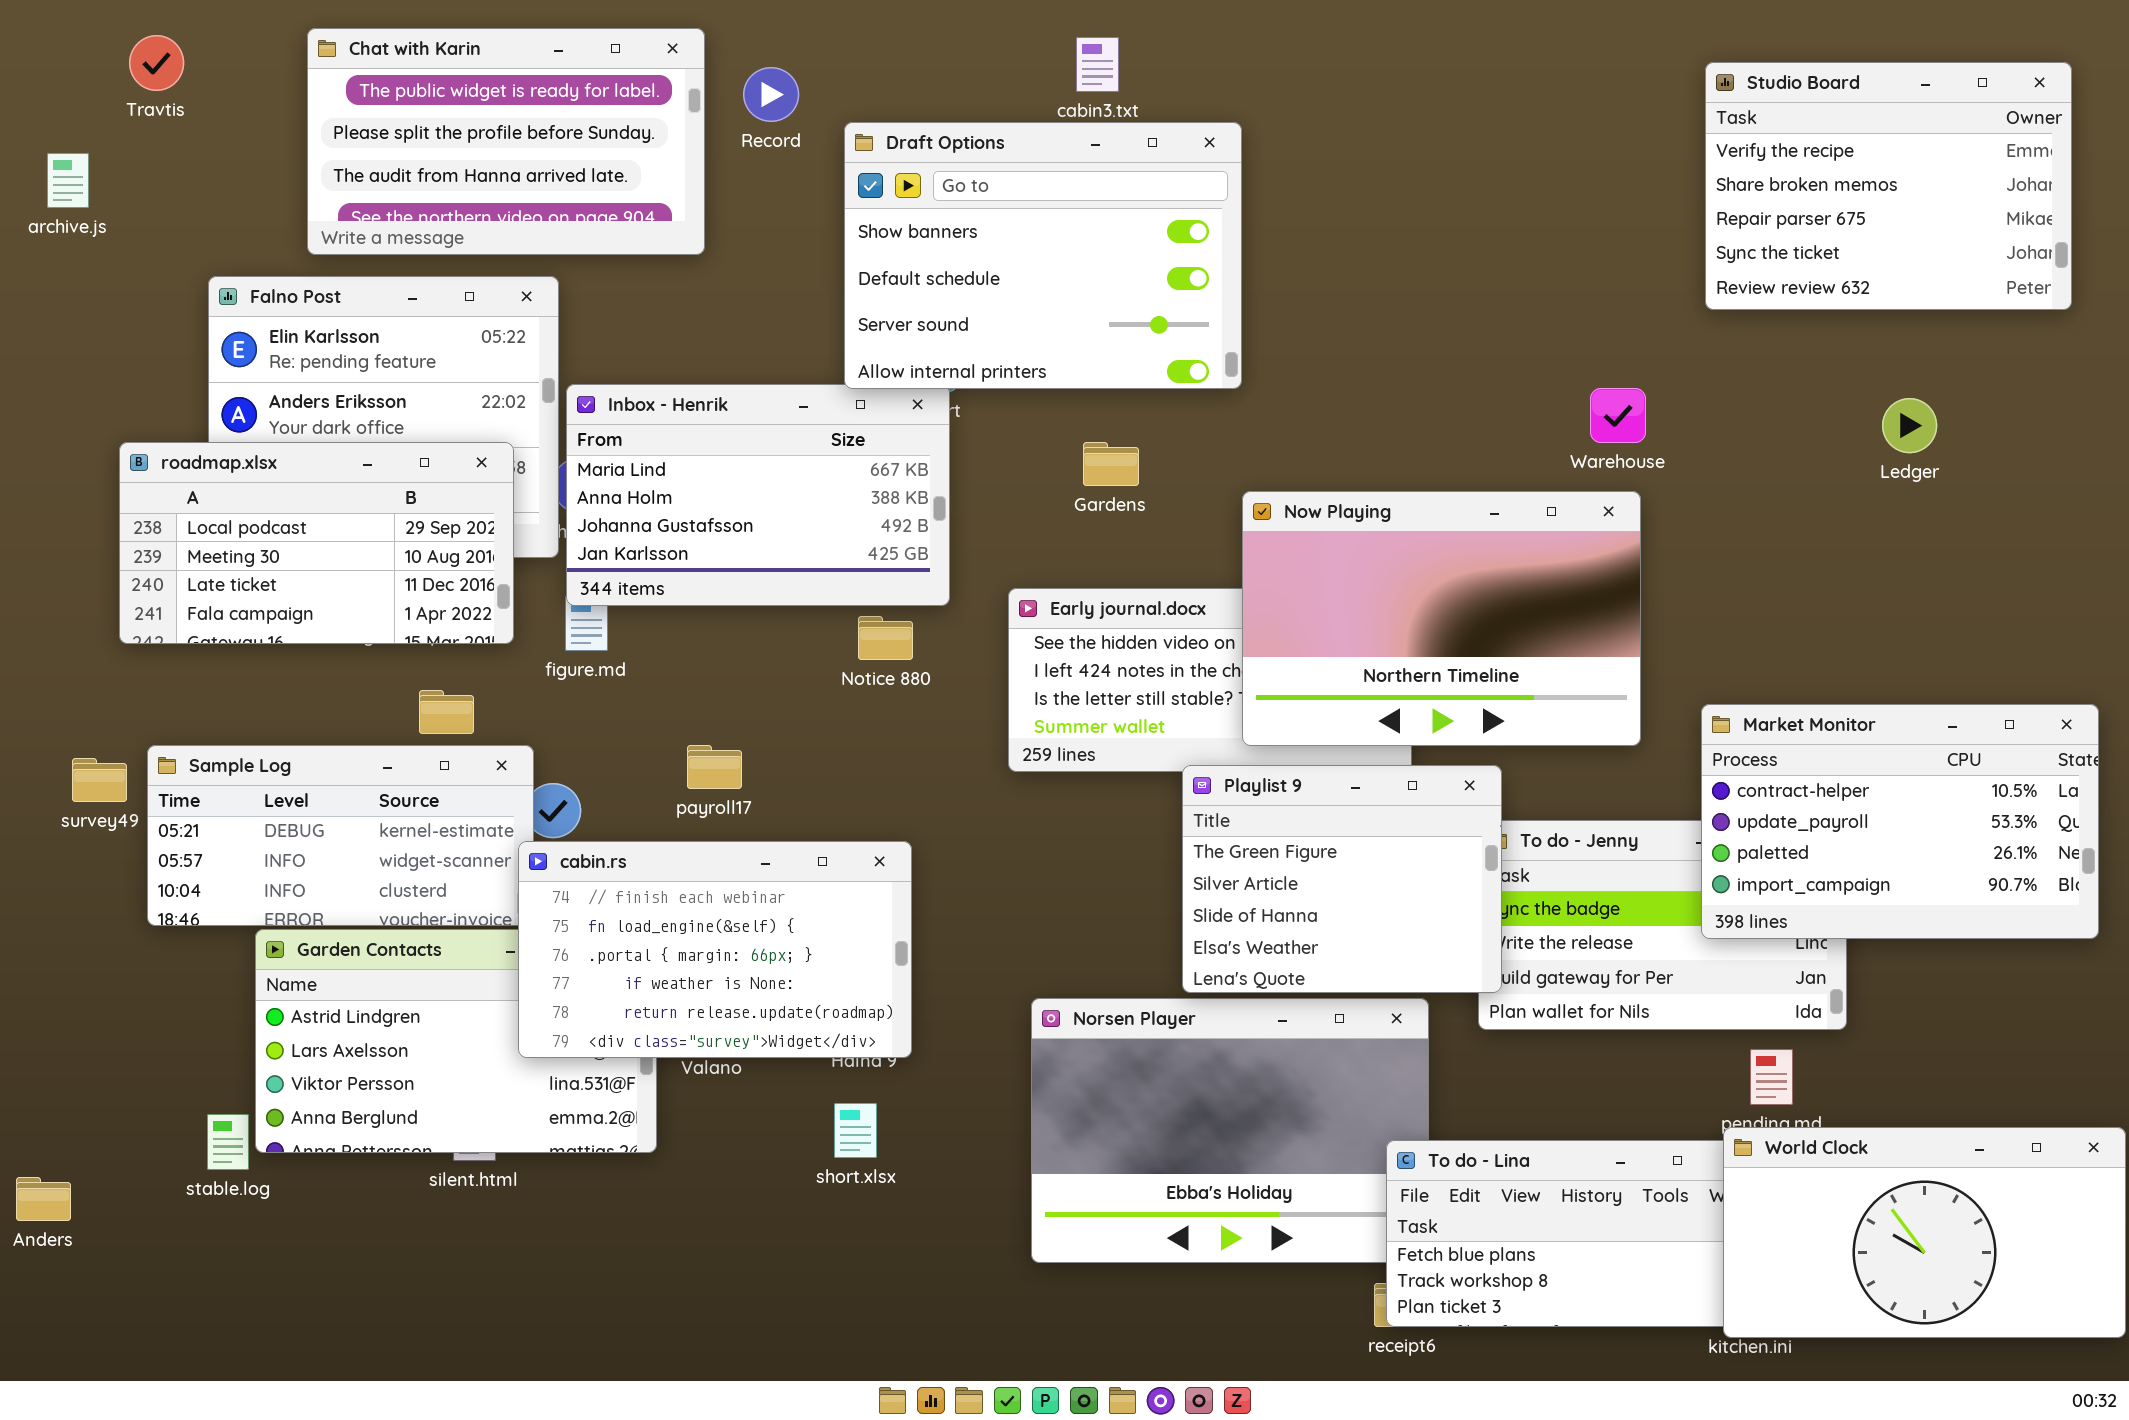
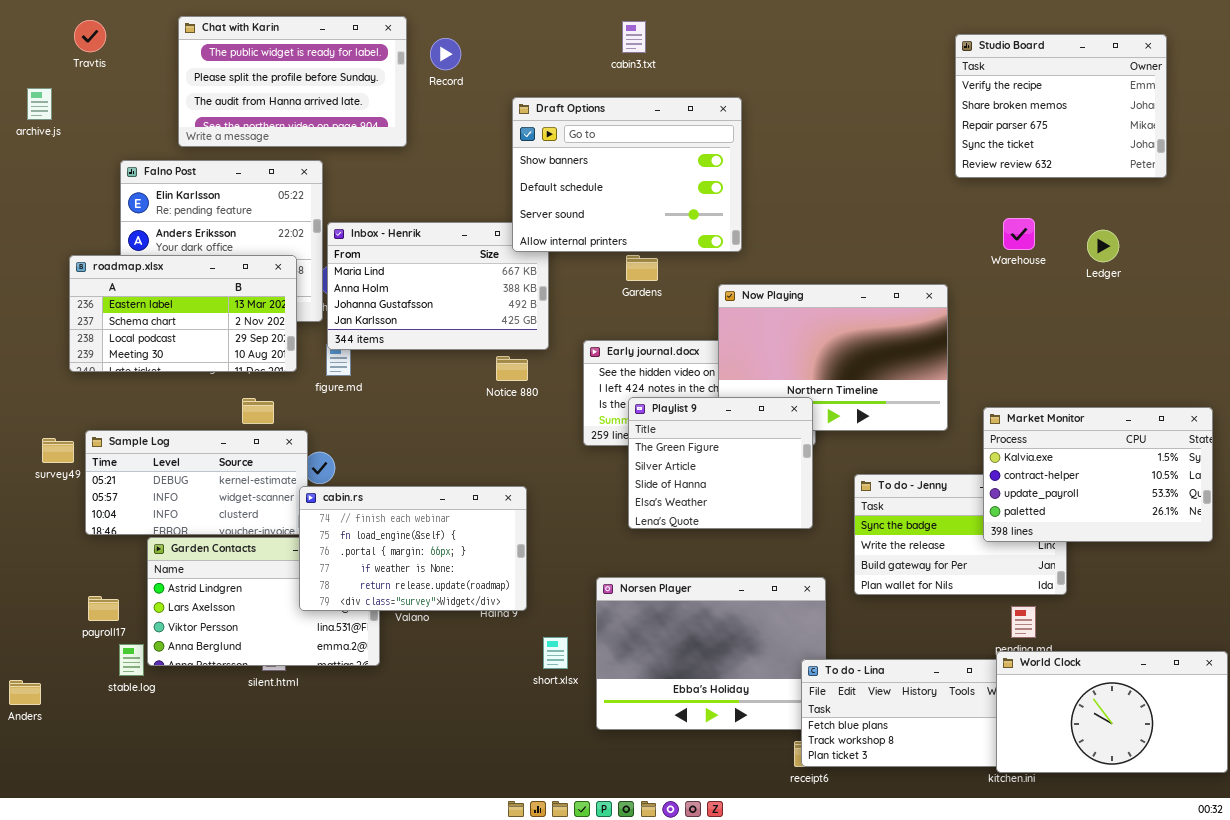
Studio Board: [1705,62,2072,310] -> [955,34,1167,178], moved
Draft Options: [844,122,1242,389] -> [512,97,742,252], moved
Warehouse: [1590,388,1646,443] -> [1003,218,1035,250], moved
roadmap.xlsx: [119,442,514,644] -> [69,255,297,372], scrolled up 2 rows
Market Monitor: [1701,704,2099,939] -> [983,407,1213,542], scrolled up 1 row
payroll17: [687,745,742,789] -> [88,596,119,621], moved
Playlist 9: [1182,765,1502,993] -> [628,397,813,529], moved
short.xlsx: [834,1103,877,1158] -> [543,637,568,669], moved

